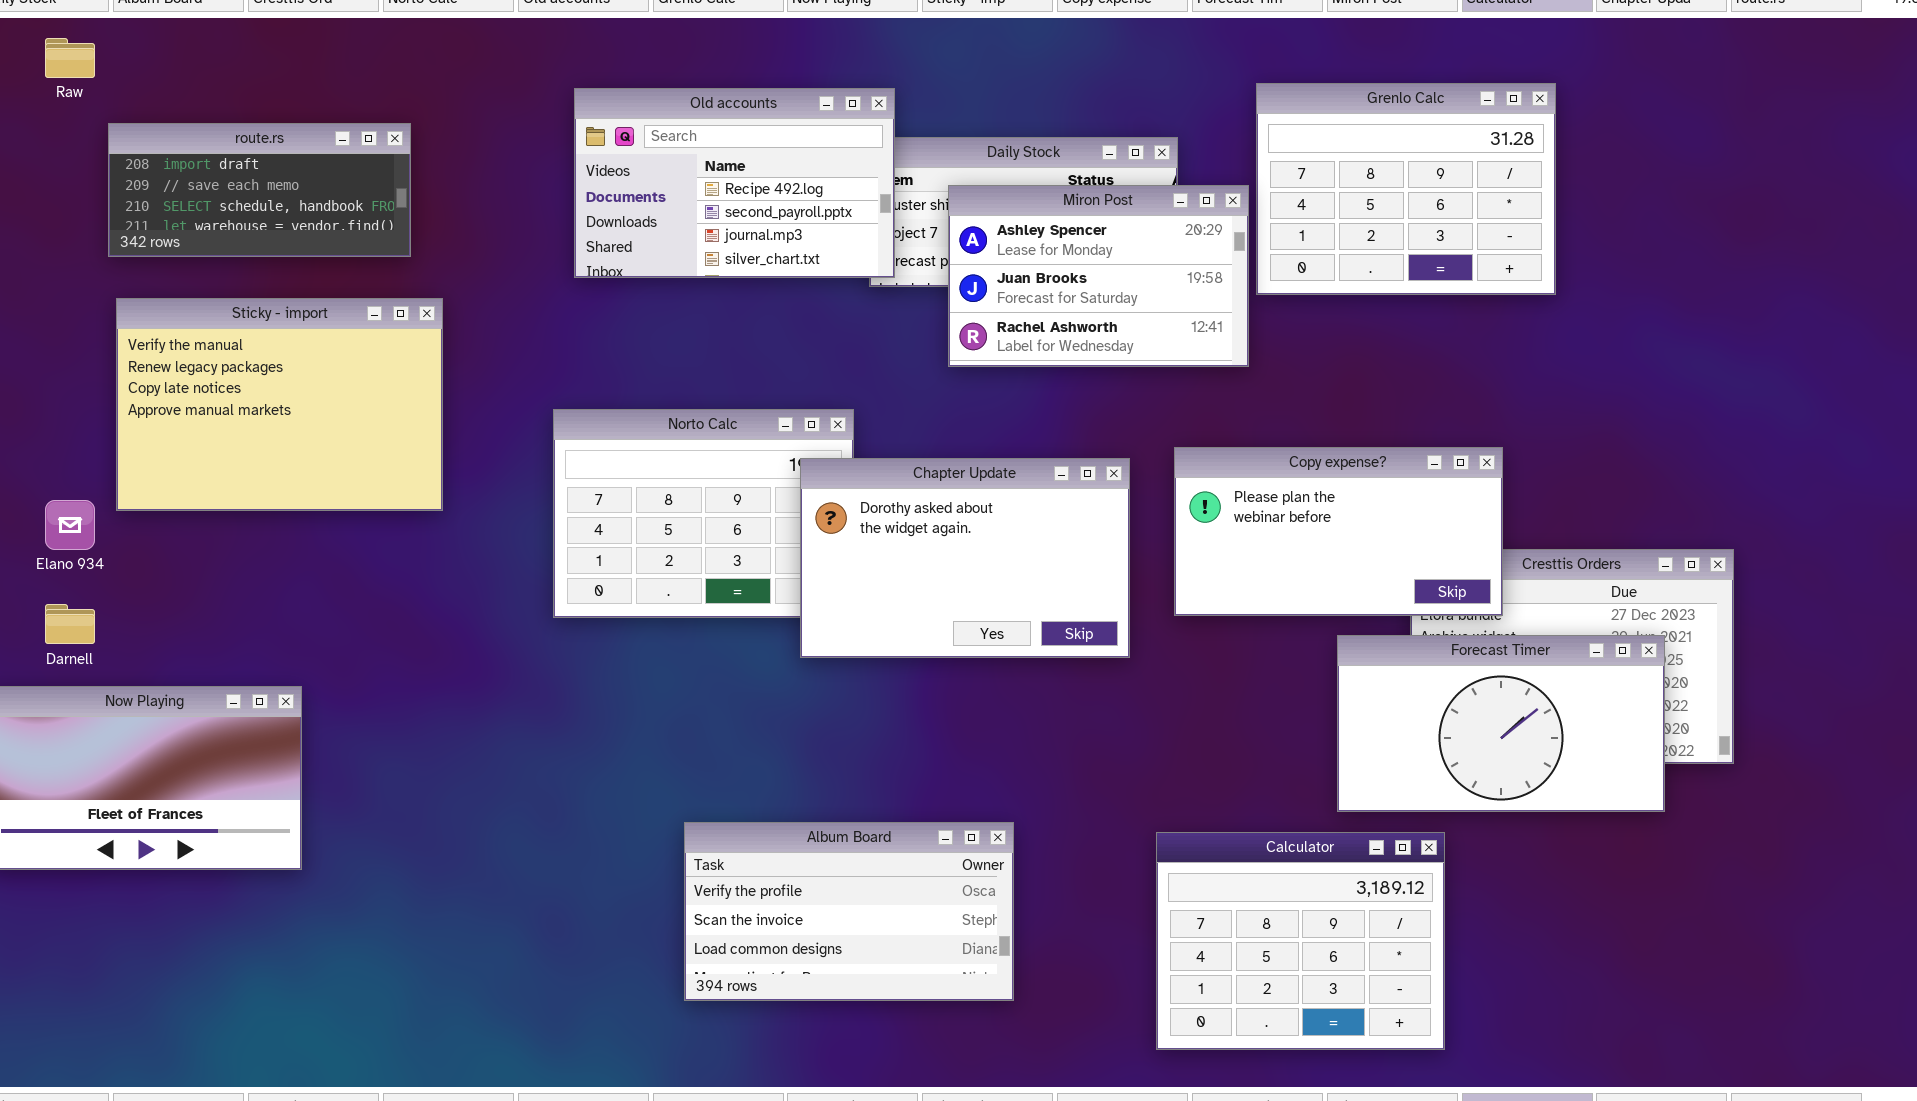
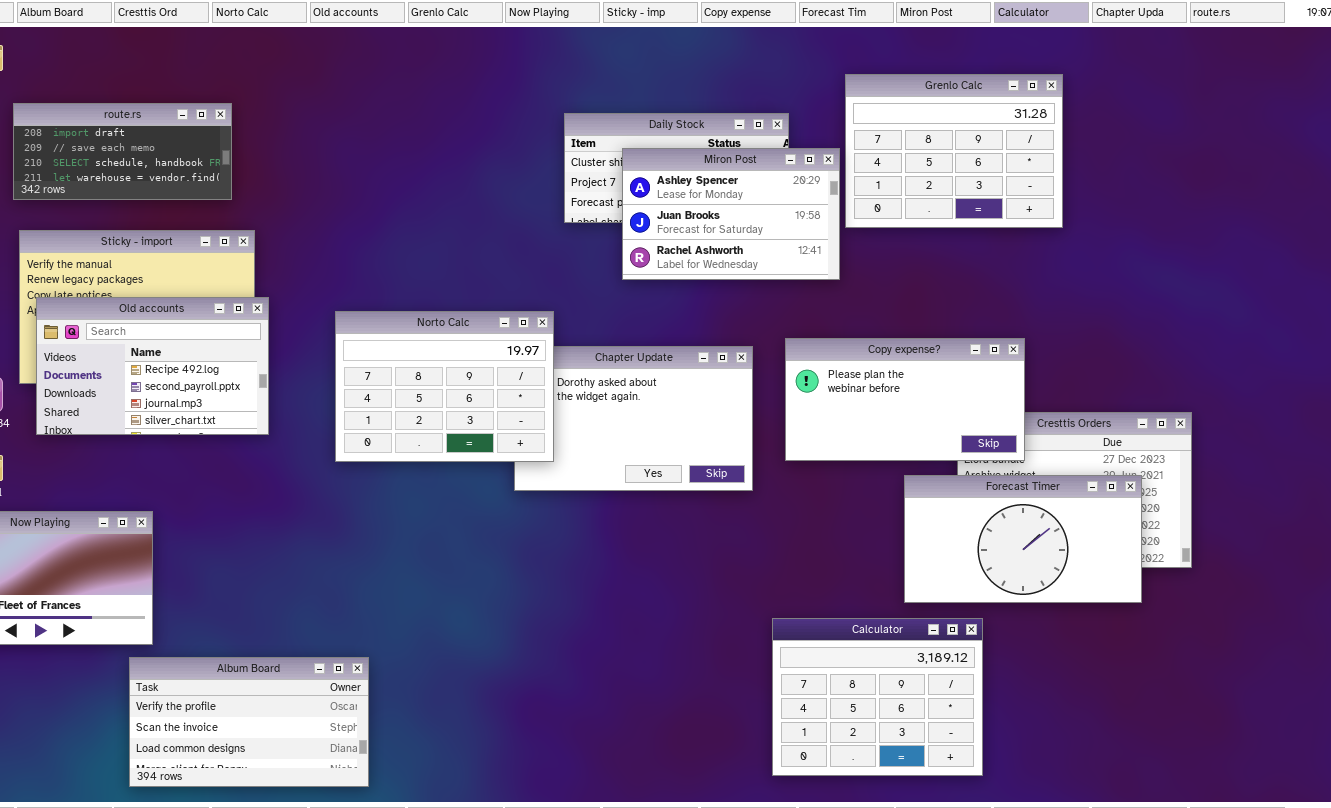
Old accounts: [574,88,895,278] -> [36,297,269,435], moved
Norto Calc: [553,409,854,618] -> [335,311,554,462], raised
Album Board: [684,822,1014,1001] -> [129,657,369,787], moved

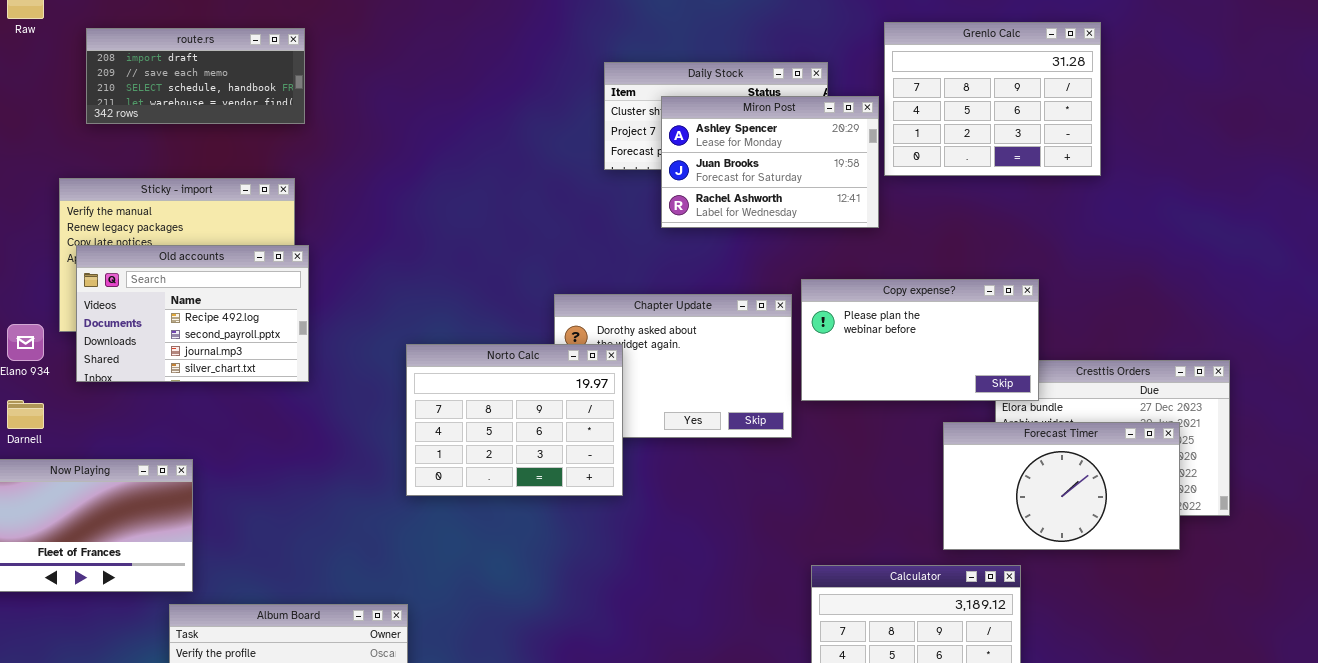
route.rs: [13,103,232,200] -> [86,28,305,124], moved
Norto Calc: [335,311,554,462] -> [406,344,623,496], moved
Copy expense?: [785,338,1025,461] -> [801,279,1039,401], moved

